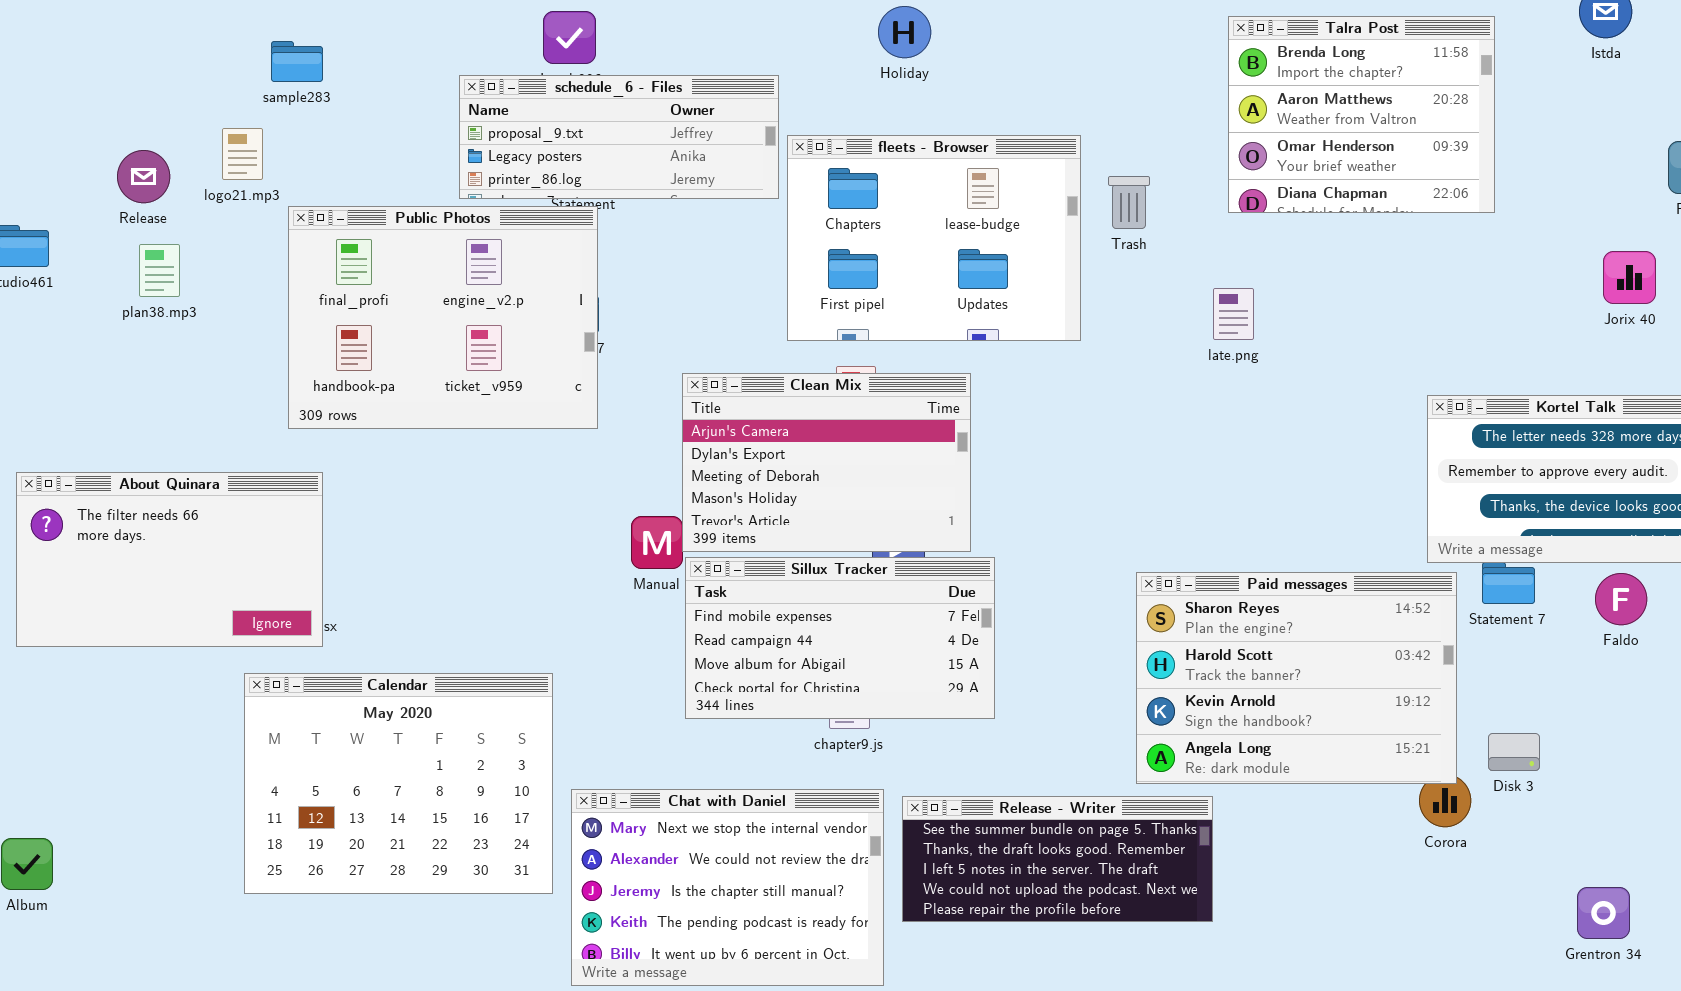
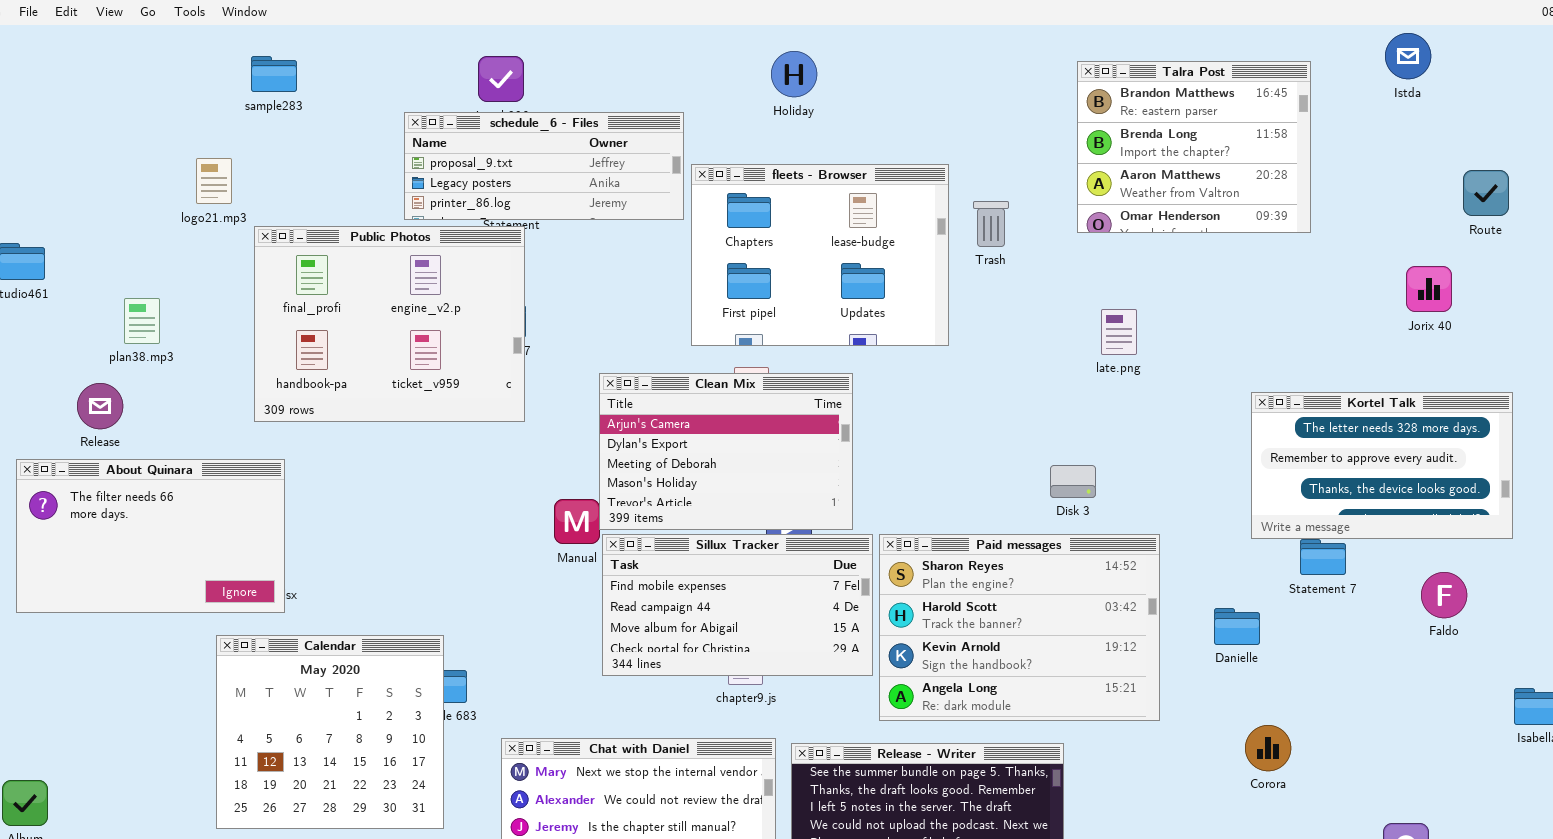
Talra Post: [1228,16,1495,213] -> [1077,61,1311,233], scrolled up 1 row
sample283: [271,41,323,82] -> [251,56,297,92], moved
Release: [117,150,170,203] -> [77,383,123,429], moved
plan38.mp3: [139,244,180,297] -> [124,298,160,344], moved
late.png: [1213,288,1254,340] -> [1101,309,1137,355], moved
Paid messages: [1136,572,1457,784] -> [879,534,1160,721], moved
Faldo: [1595,573,1647,625] -> [1421,572,1467,618], moved
Calendar: [244,673,553,894] -> [216,635,444,829], resized
Disk 3: [1488,733,1540,771] -> [1050,465,1096,498], moved

